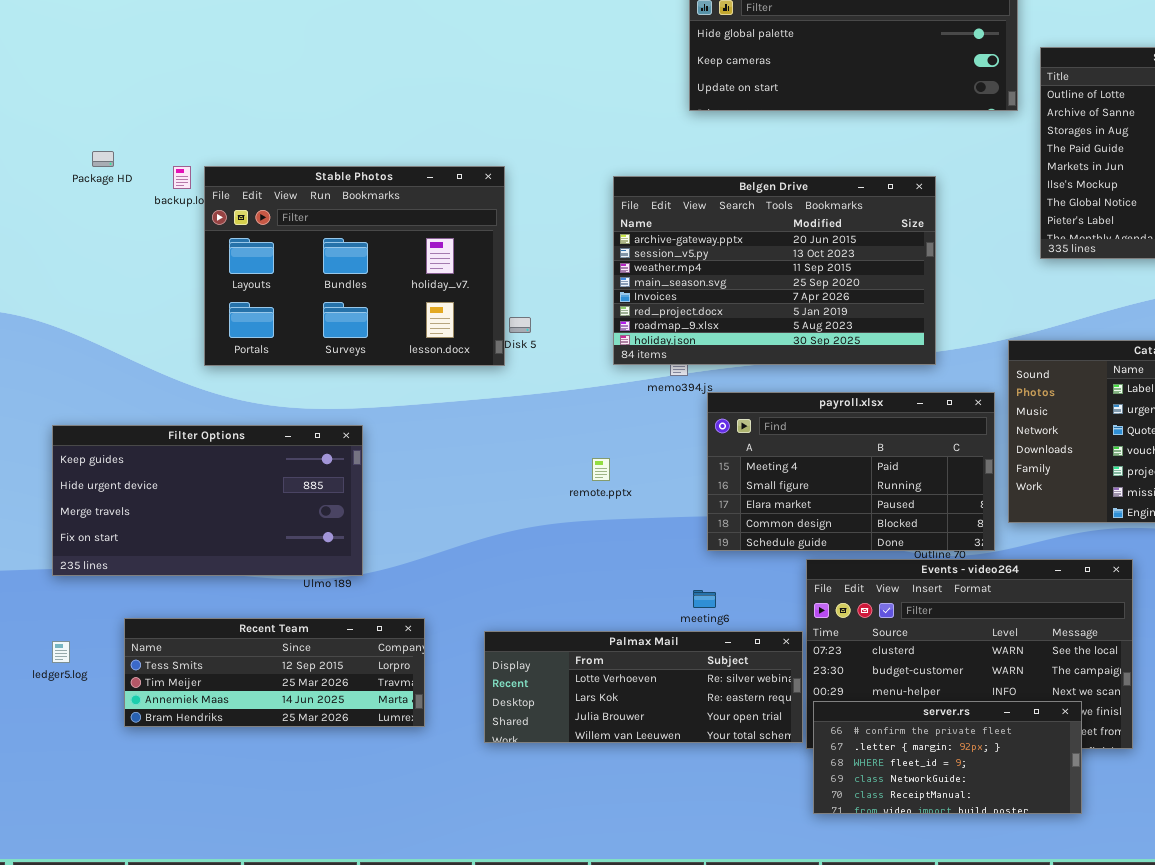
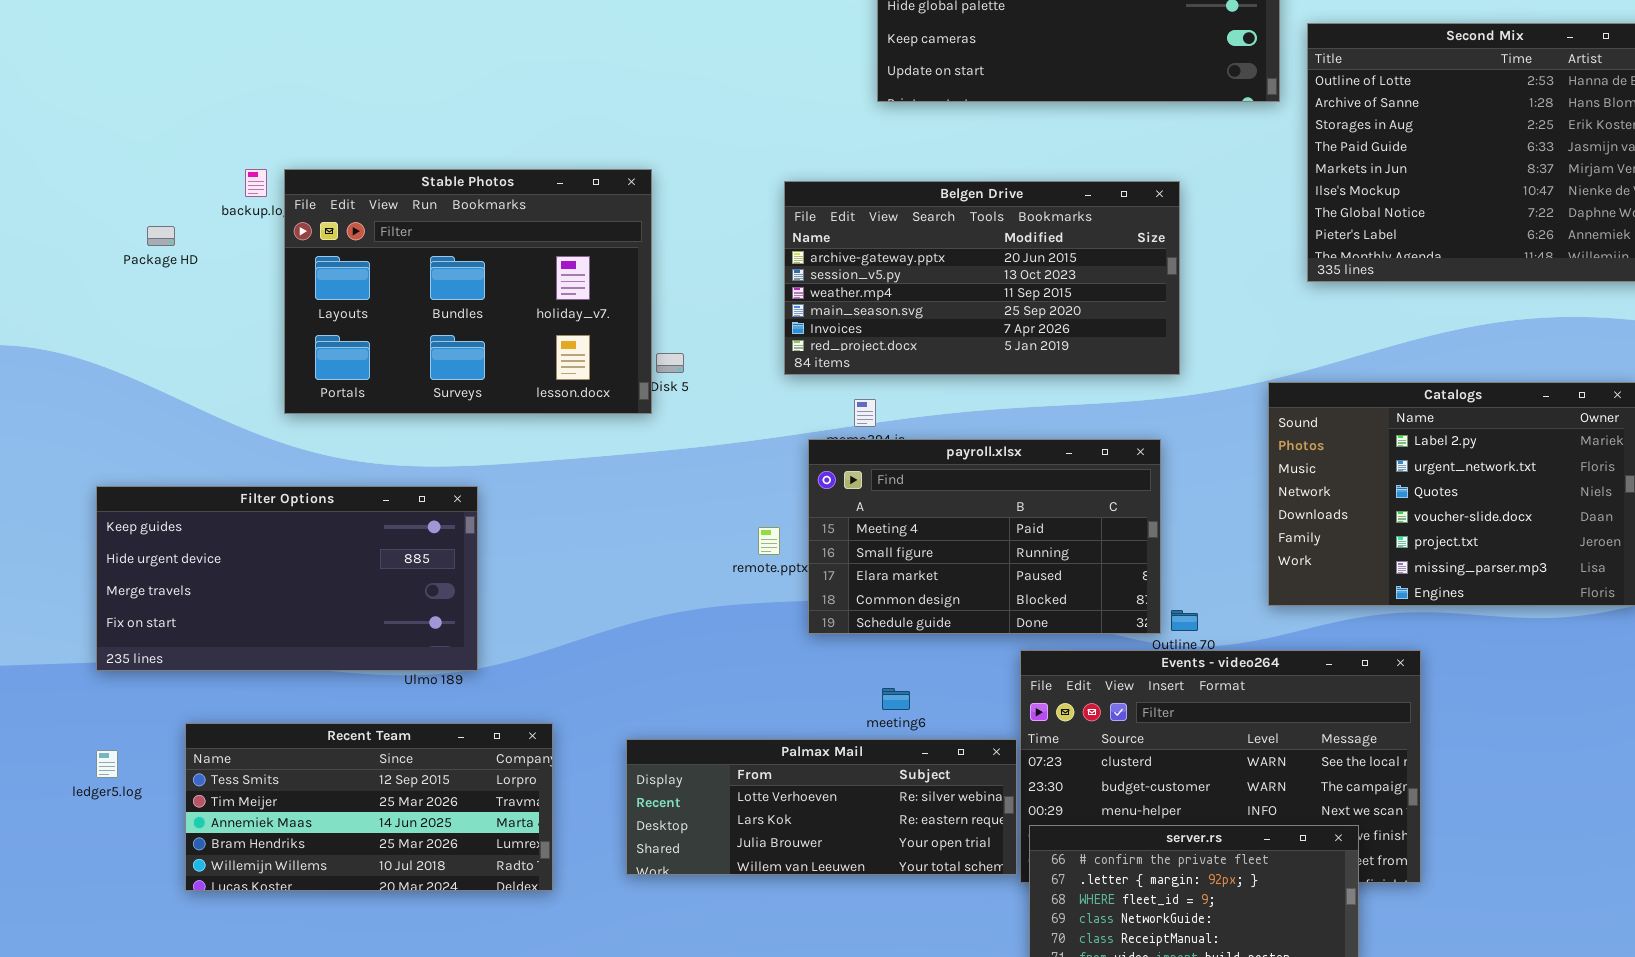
Package HD: [92,151,114,167] -> [147,226,175,246], moved
Belgen Drive: [613,176,936,365] -> [784,181,1180,375], resized
payroll.xlsx: [707,392,995,551] -> [808,439,1161,634], moved
Recent Team: [124,618,425,727] -> [185,723,553,891], resized

